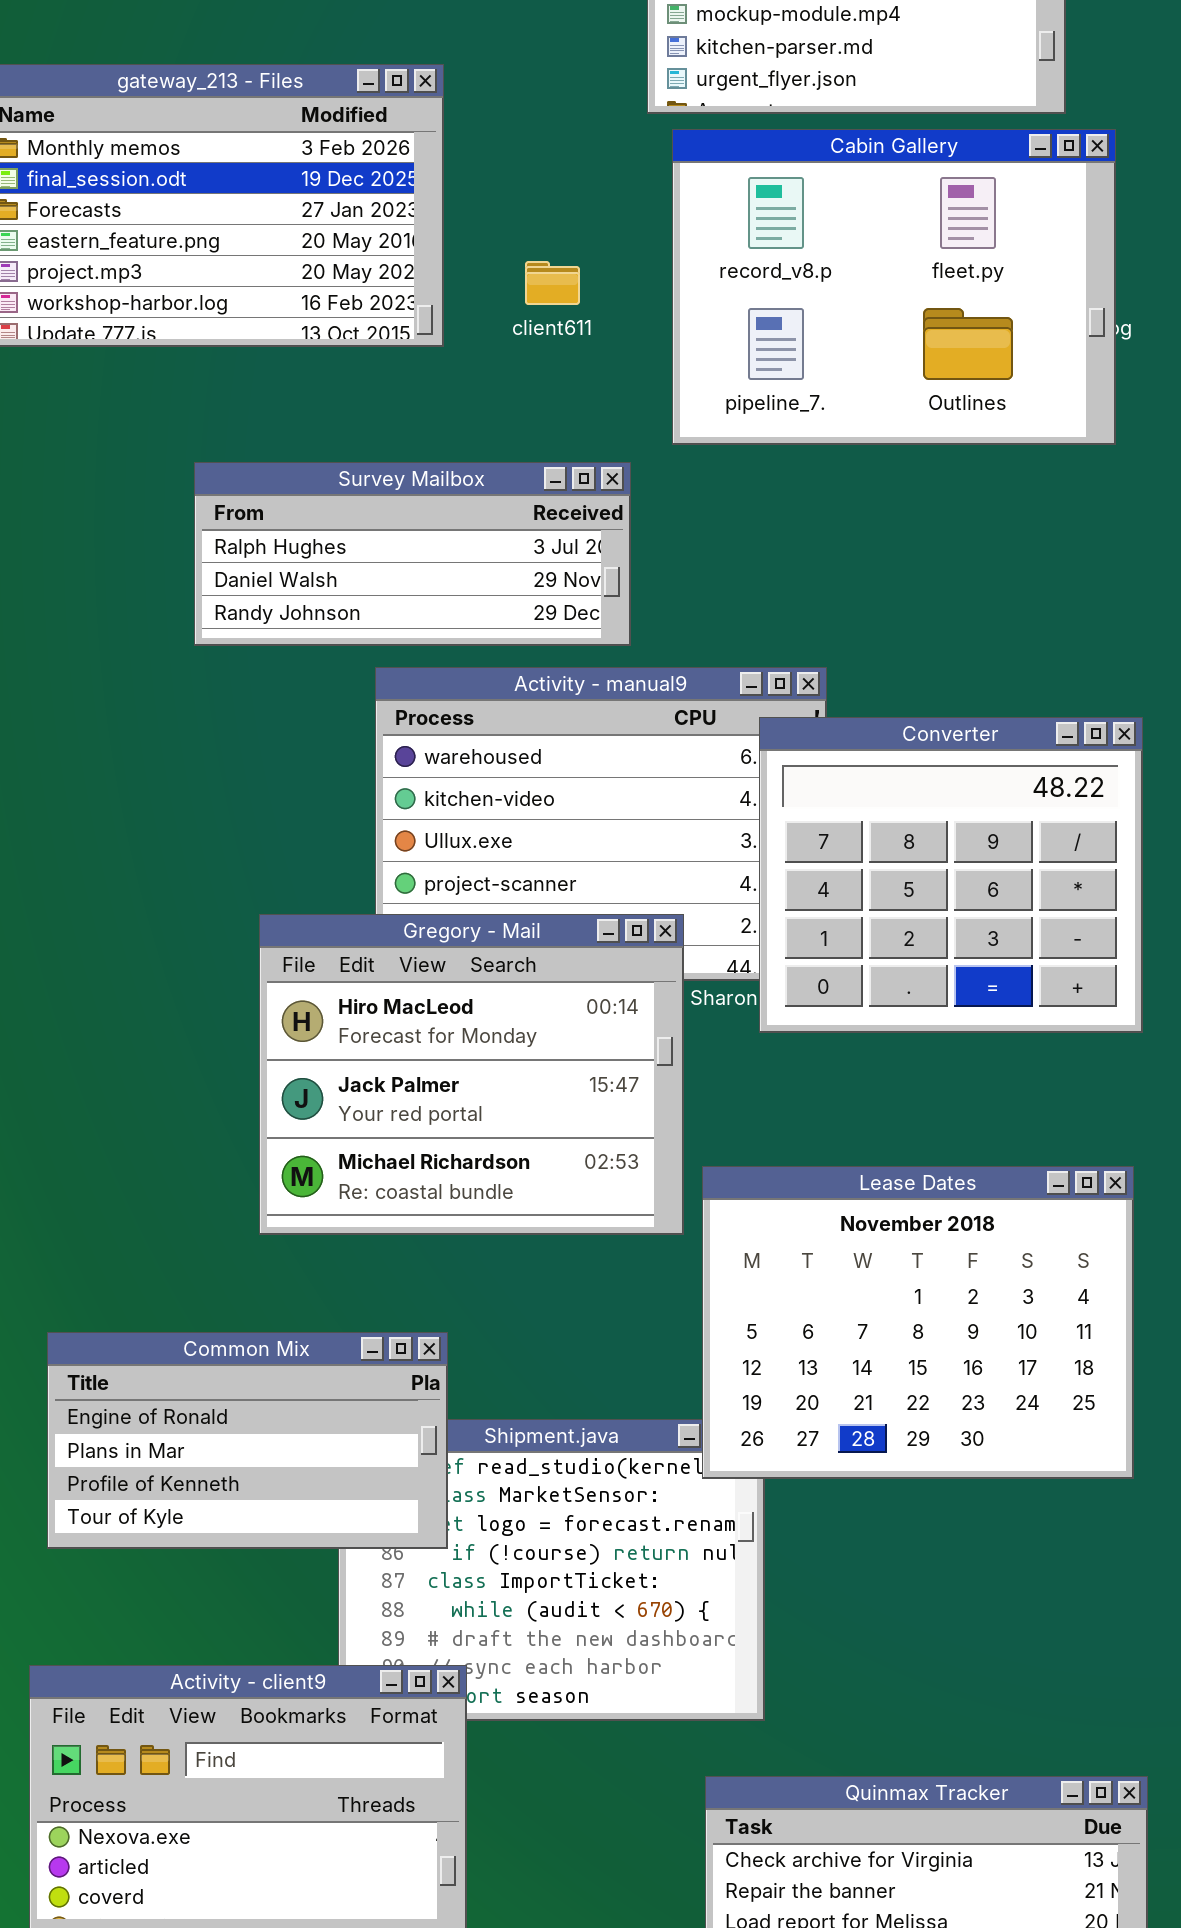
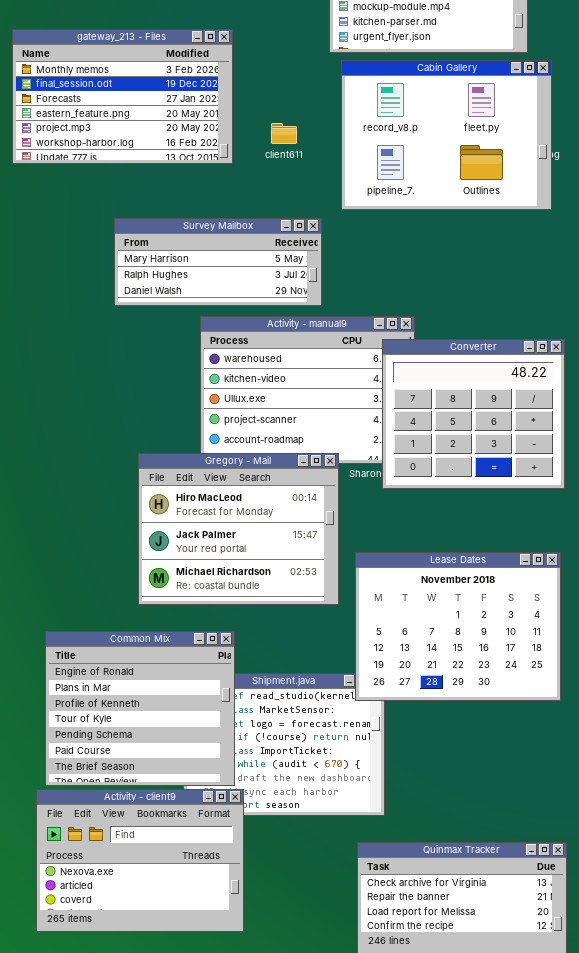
Survey Mailbox: [194,462,631,646] -> [114,218,322,306], scrolled up 1 row
Gregory - Mail: [259,914,684,1235] -> [138,453,339,605], moved
Common Mix: [47,1332,448,1549] -> [45,631,235,786], resized

